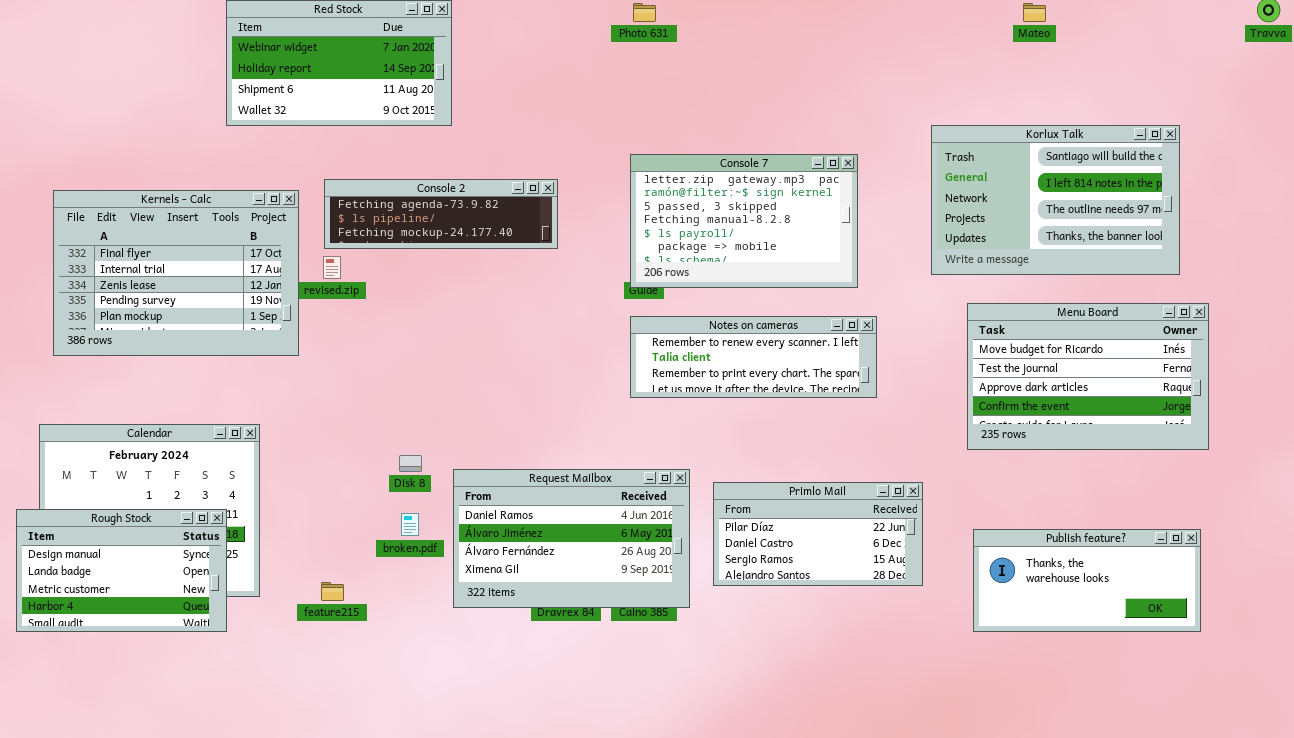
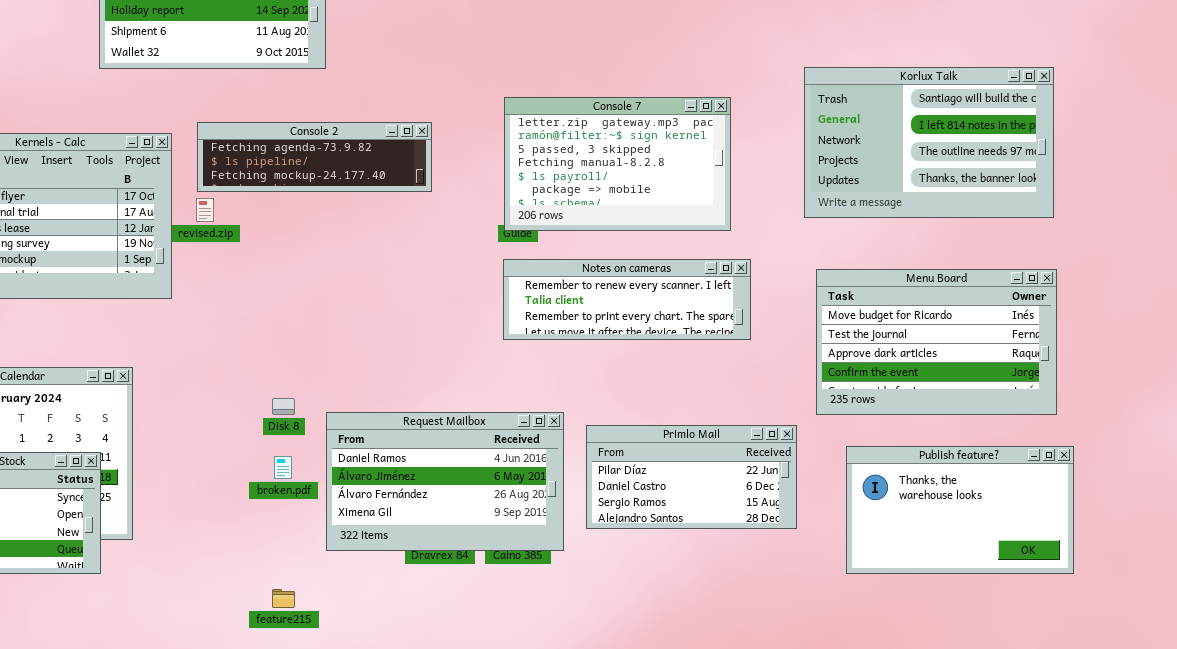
Menu Board: [967,303,1209,450] -> [816,269,1057,415], moved
Publish feature?: [973,529,1201,632] -> [846,446,1074,574], resized
feature215: [321,582,344,601] -> [272,589,295,608], moved

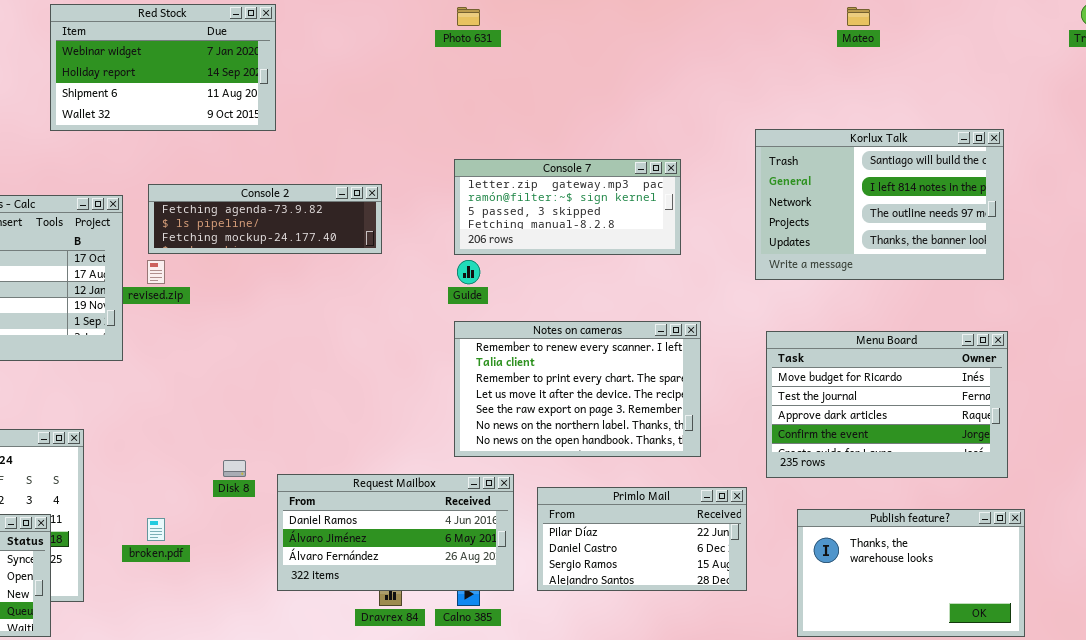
Console 7: [504,97,731,231] -> [454,159,681,255], resized
Notes on cameras: [503,259,751,340] -> [454,321,701,457], resized
Request Mailbox: [326,412,564,551] -> [277,474,514,591], resized
broken.pdf: [274,456,292,479] -> [147,518,165,541], moved

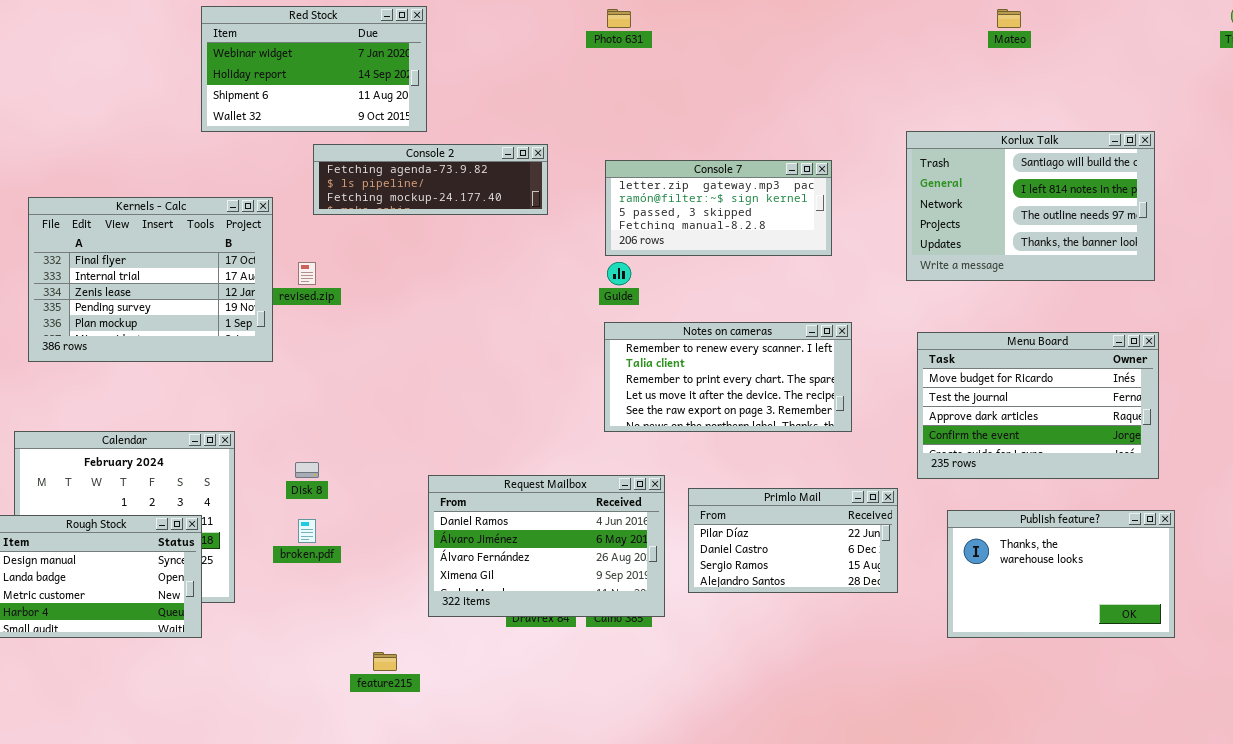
Console 2: [148,184,382,254] -> [313,144,548,215], moved
Notes on cameras: [454,321,701,457] -> [604,322,852,432], resized
Disk 8: [223,460,246,477] -> [295,462,319,478], moved
Request Mailbox: [277,474,514,591] -> [428,475,665,617], resized

